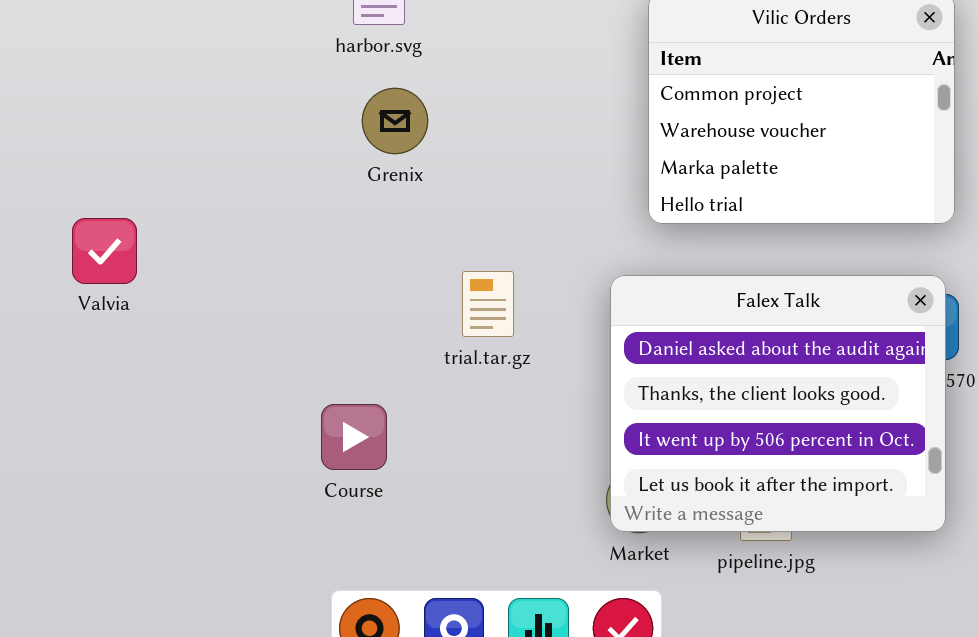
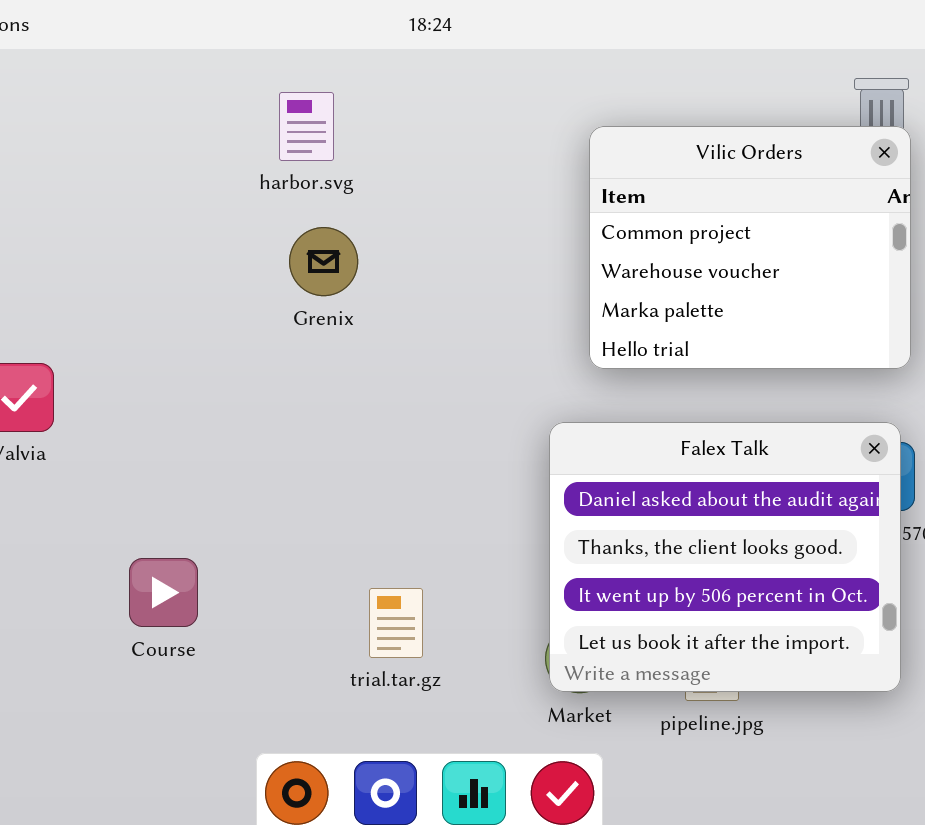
trial.tar.gz: [462,271,514,337] -> [369,588,423,658], moved
Course: [321,404,387,470] -> [129,558,198,627], moved

